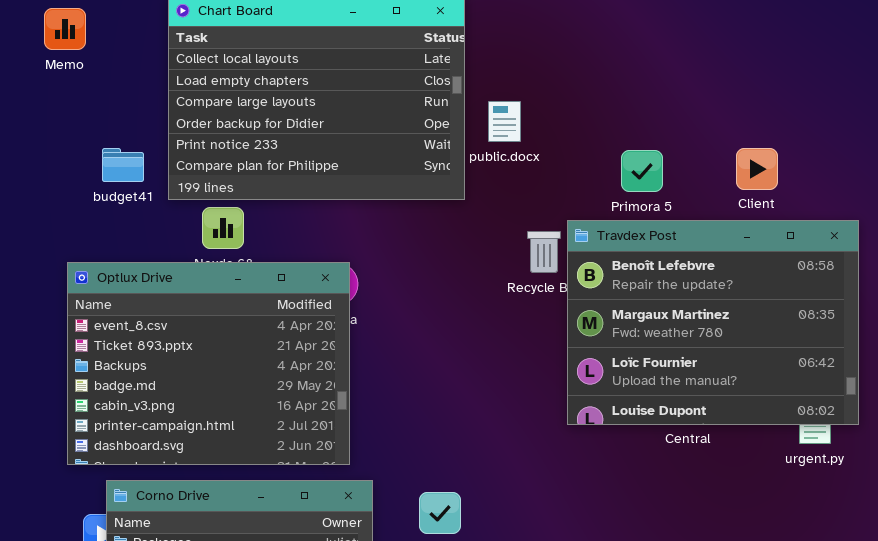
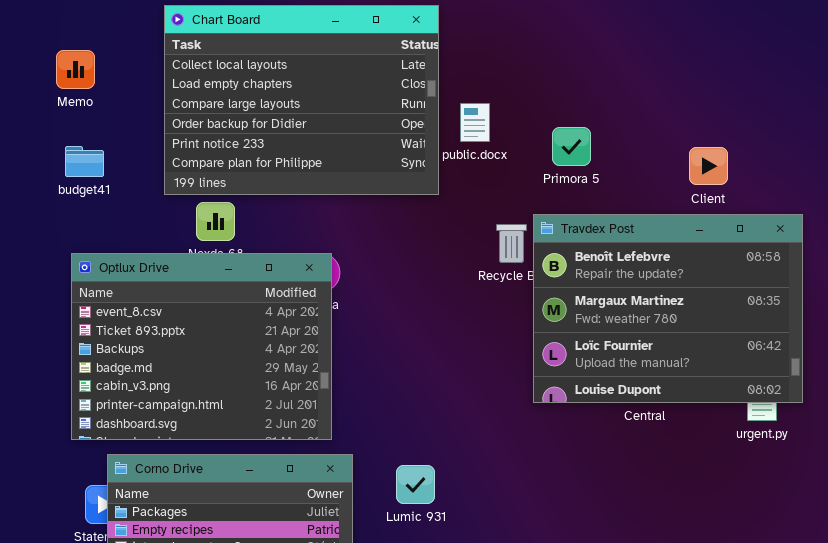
Memo: [44,8,86,50] -> [56,50,95,89], moved
budget41: [102,148,144,182] -> [65,146,104,177], moved
Primora 5: [621,150,663,192] -> [552,127,591,166], moved

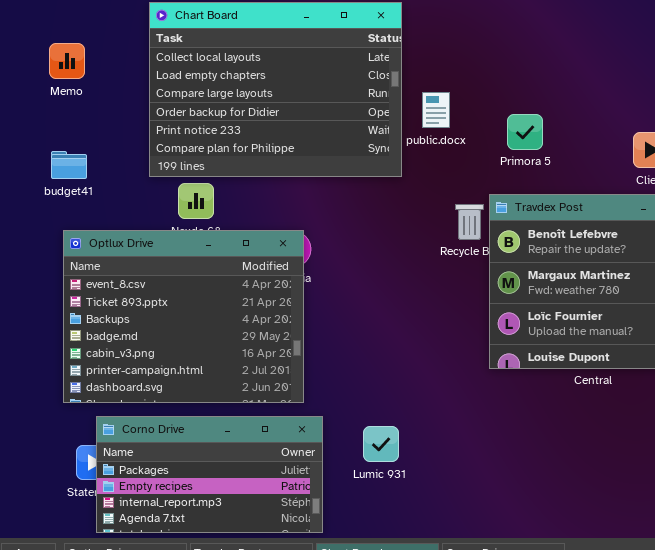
budget41: [65,146,104,177] -> [51,151,87,179], moved

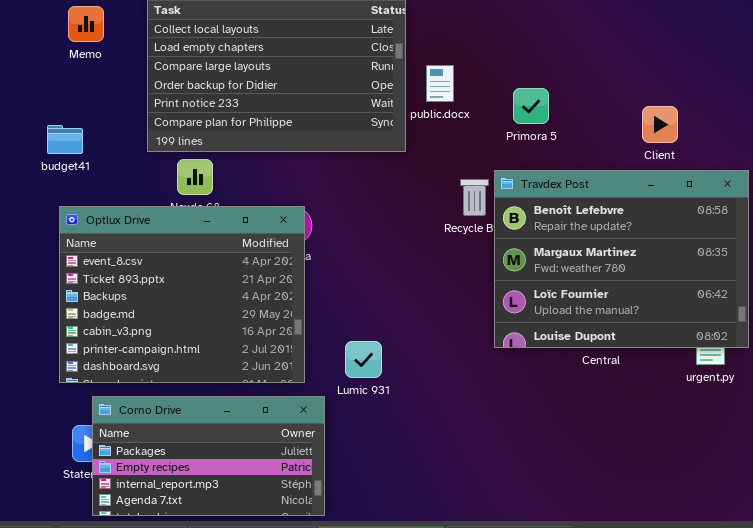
Memo: [49,43,85,79] -> [68,6,104,42], moved
Lumic 931: [363,426,399,462] -> [345,341,382,378], moved

